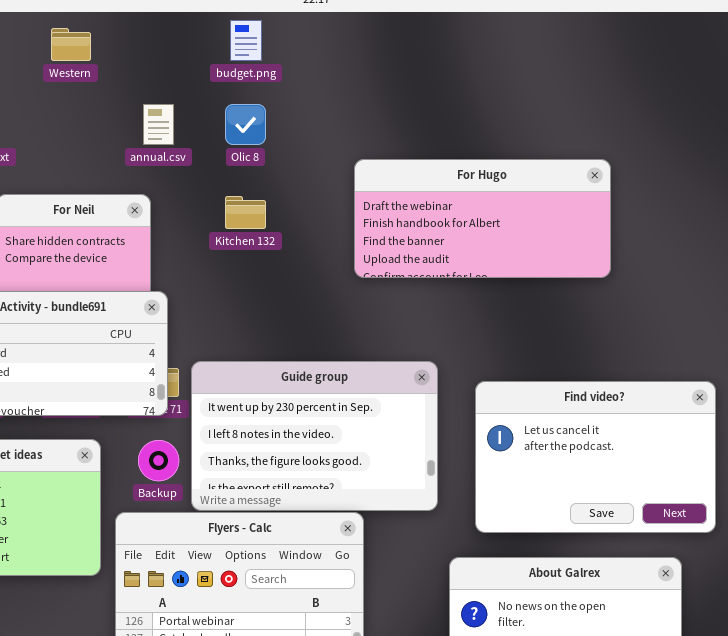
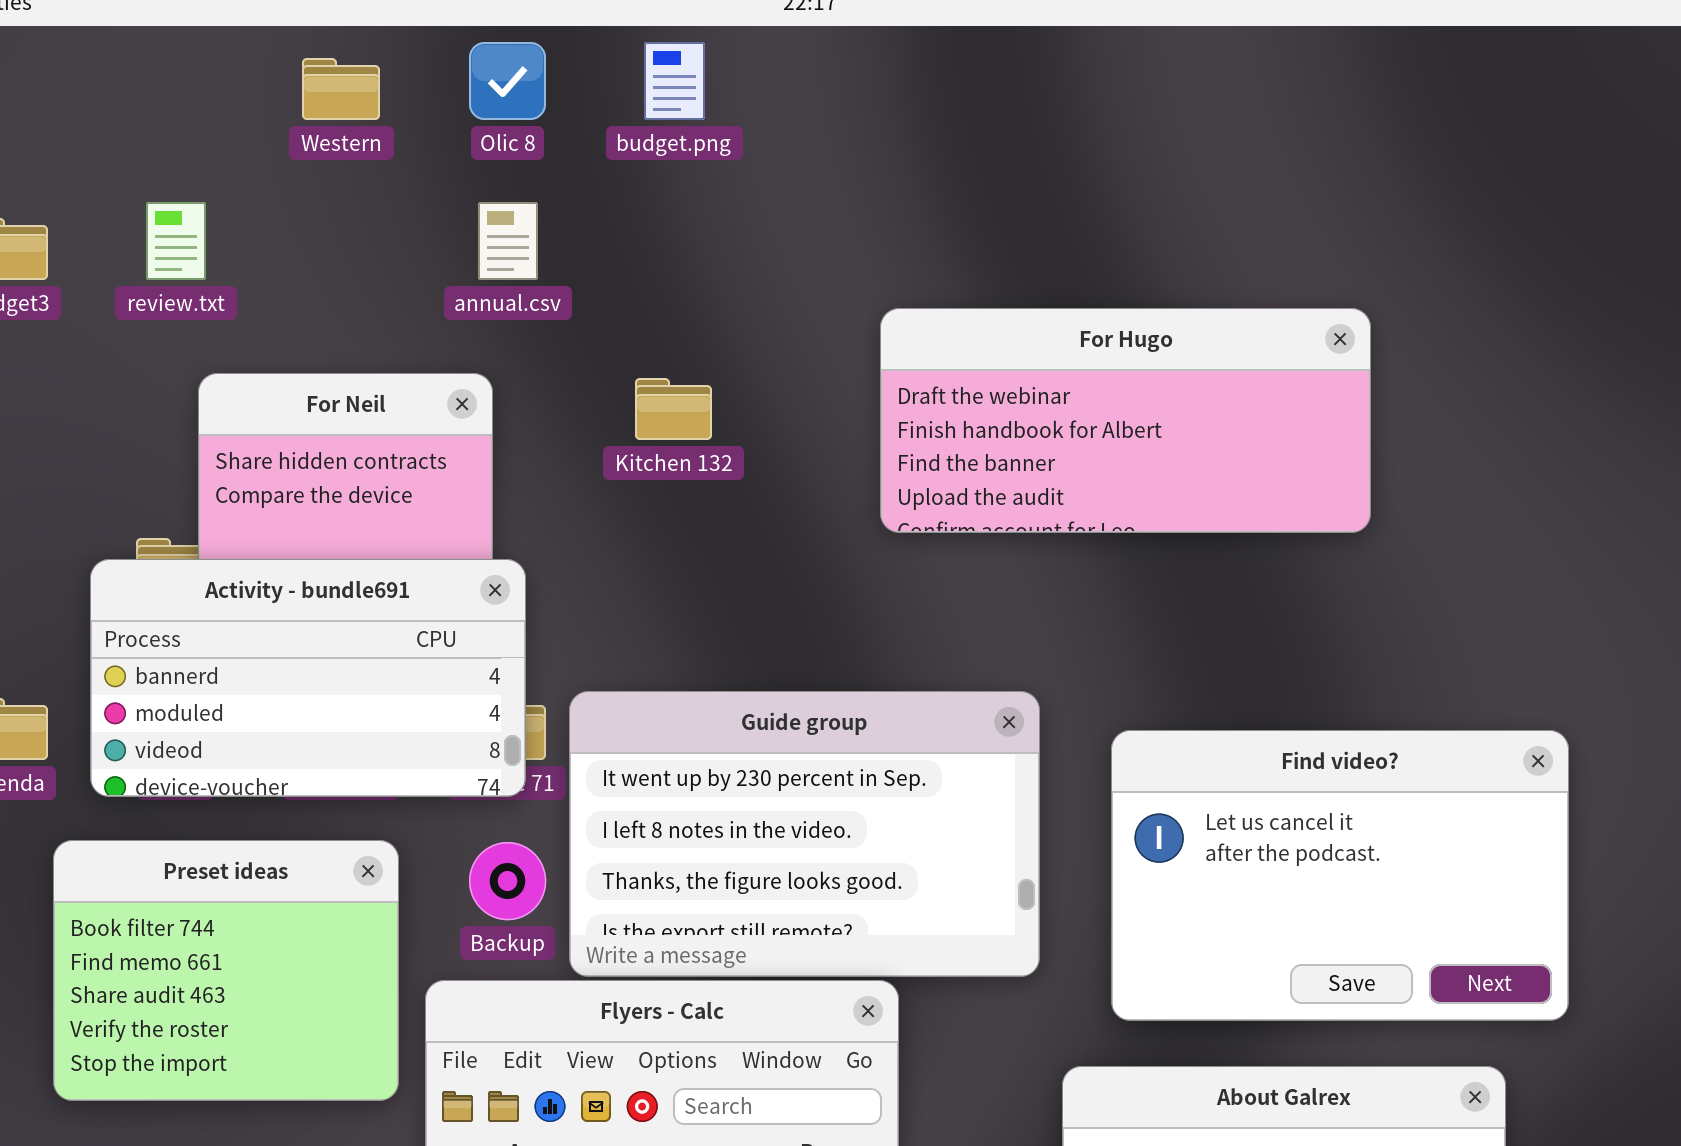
Olic 8: [225,104,266,145] -> [469,42,546,120], moved

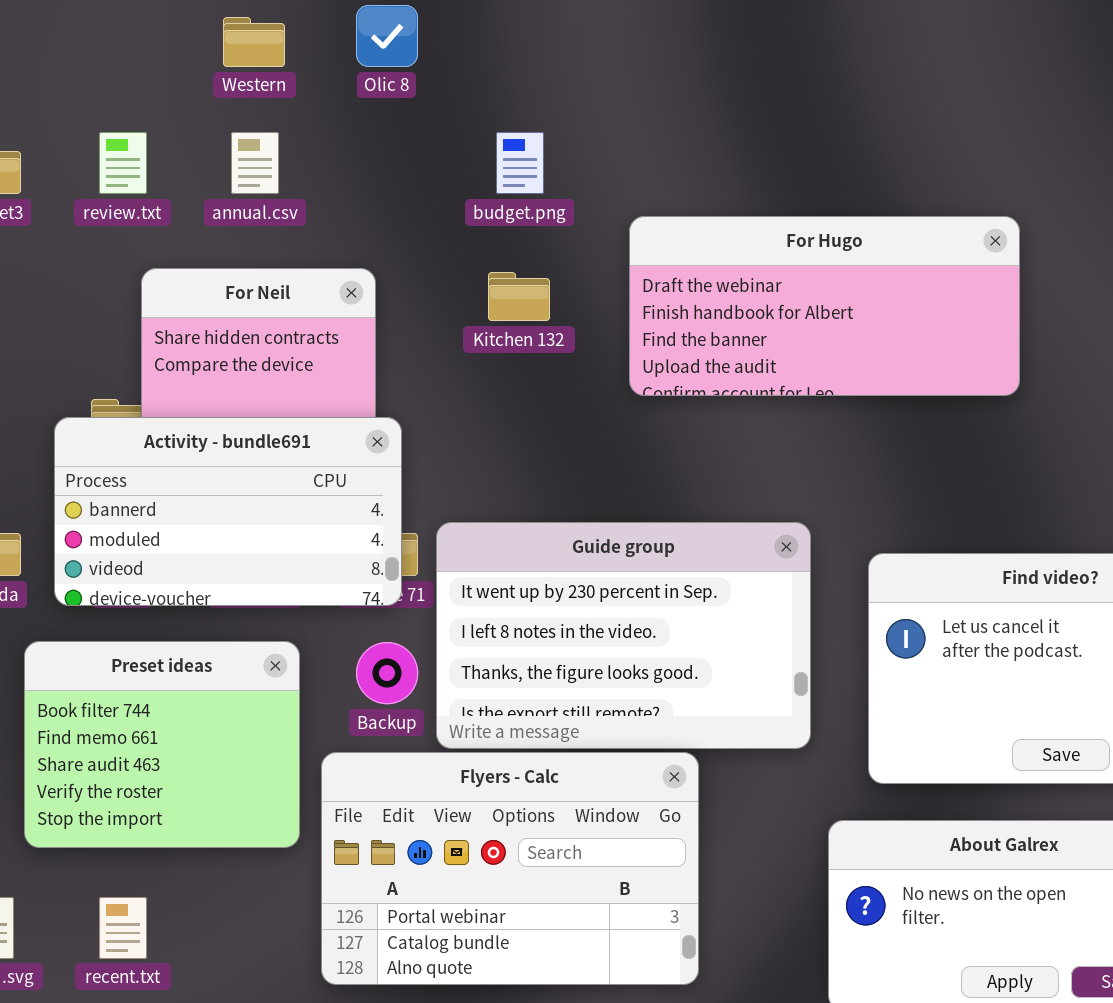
budget.png: [644,42,705,120] -> [496,132,544,194], moved
annual.csv: [478,202,538,280] -> [231,132,279,194], moved
For Hugo: [880,308,1371,533] -> [629,216,1020,396], moved

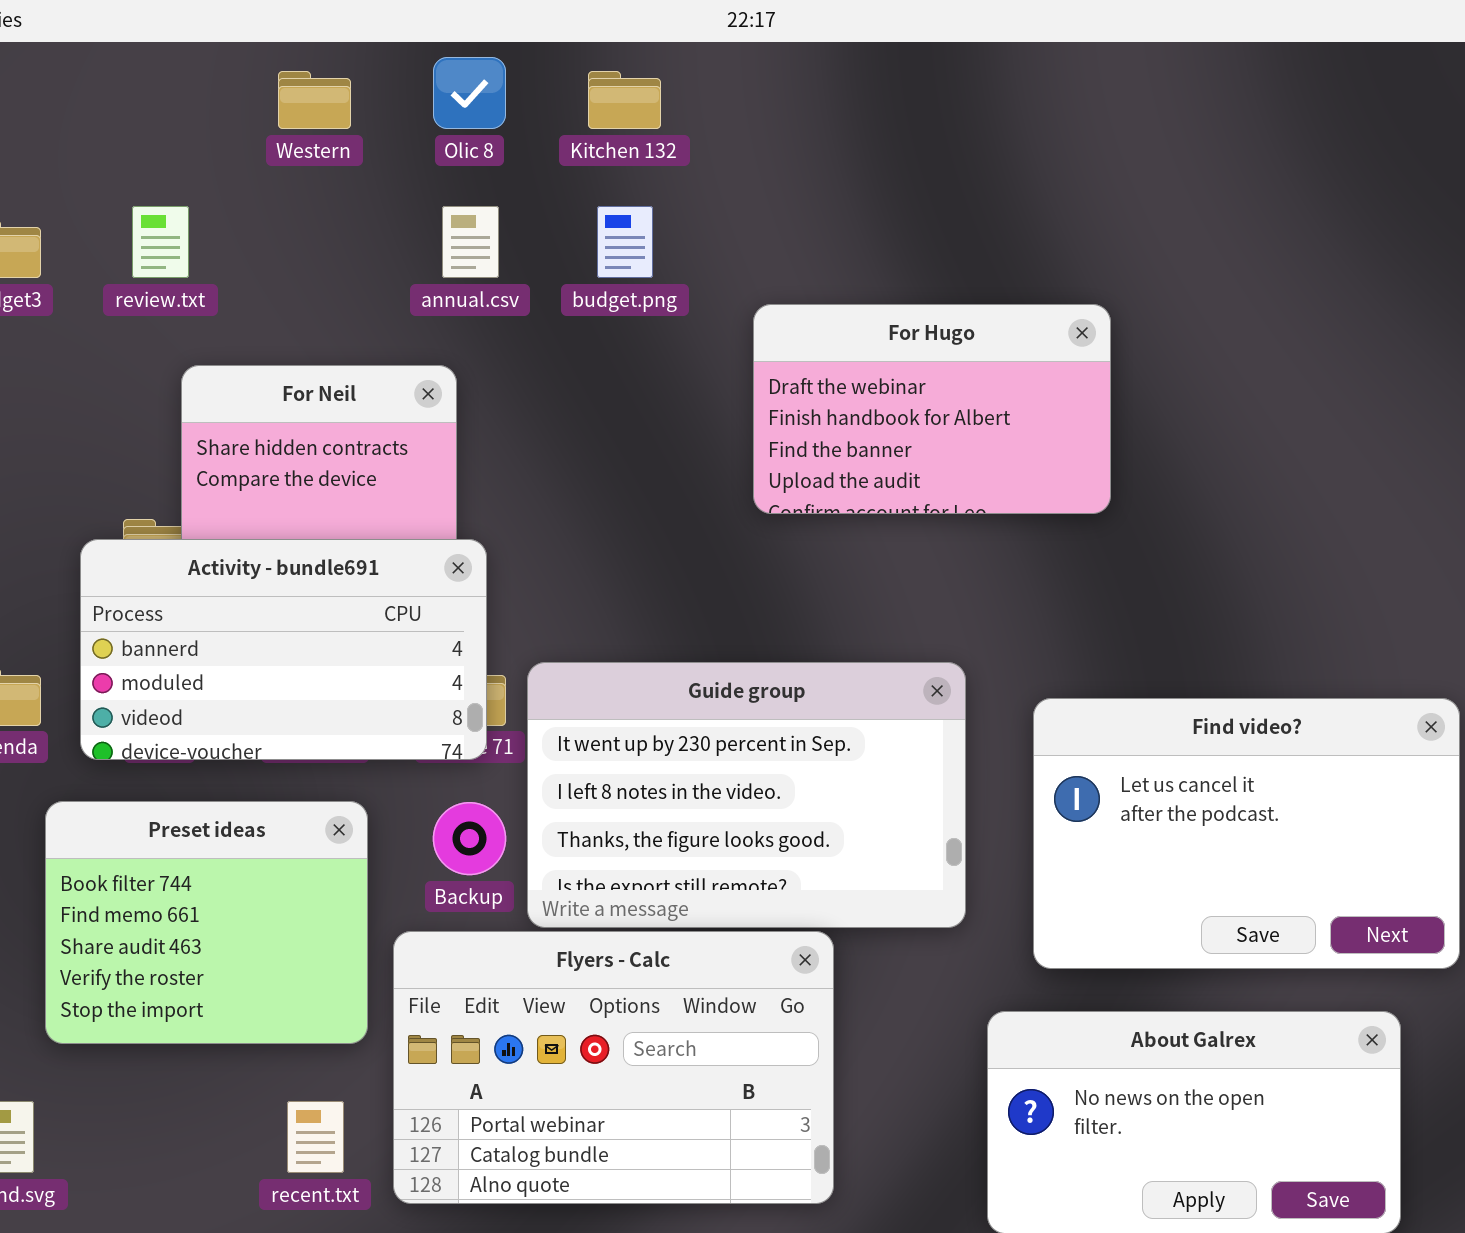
annual.csv: [231,132,279,194] -> [442,206,499,278], moved
For Hugo: [629,216,1020,396] -> [753,304,1111,514], resized
Kitchen 132: [488,272,550,321] -> [588,71,661,129], moved
recent.txt: [99,897,147,959] -> [287,1101,344,1173], moved

